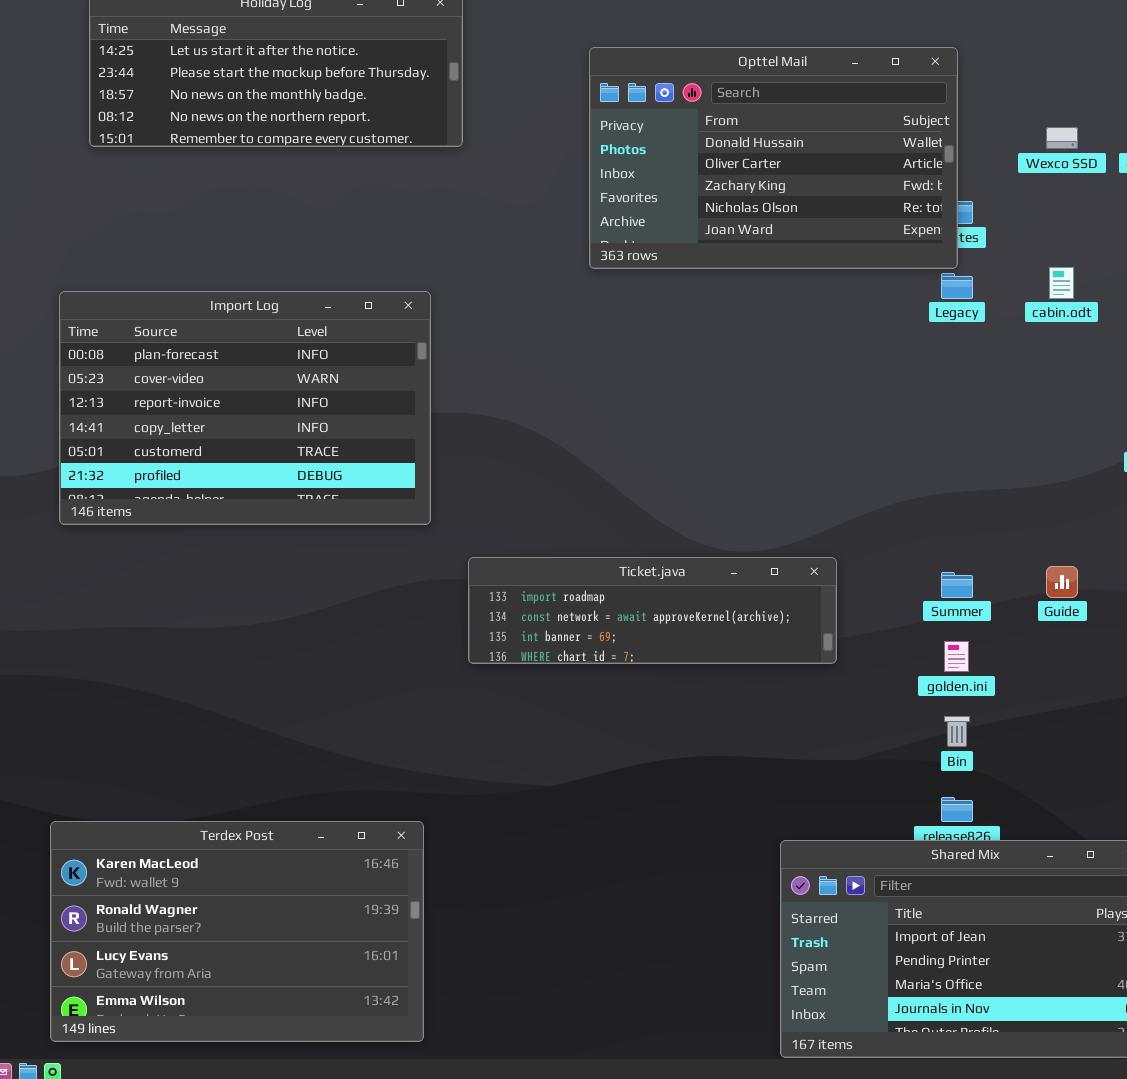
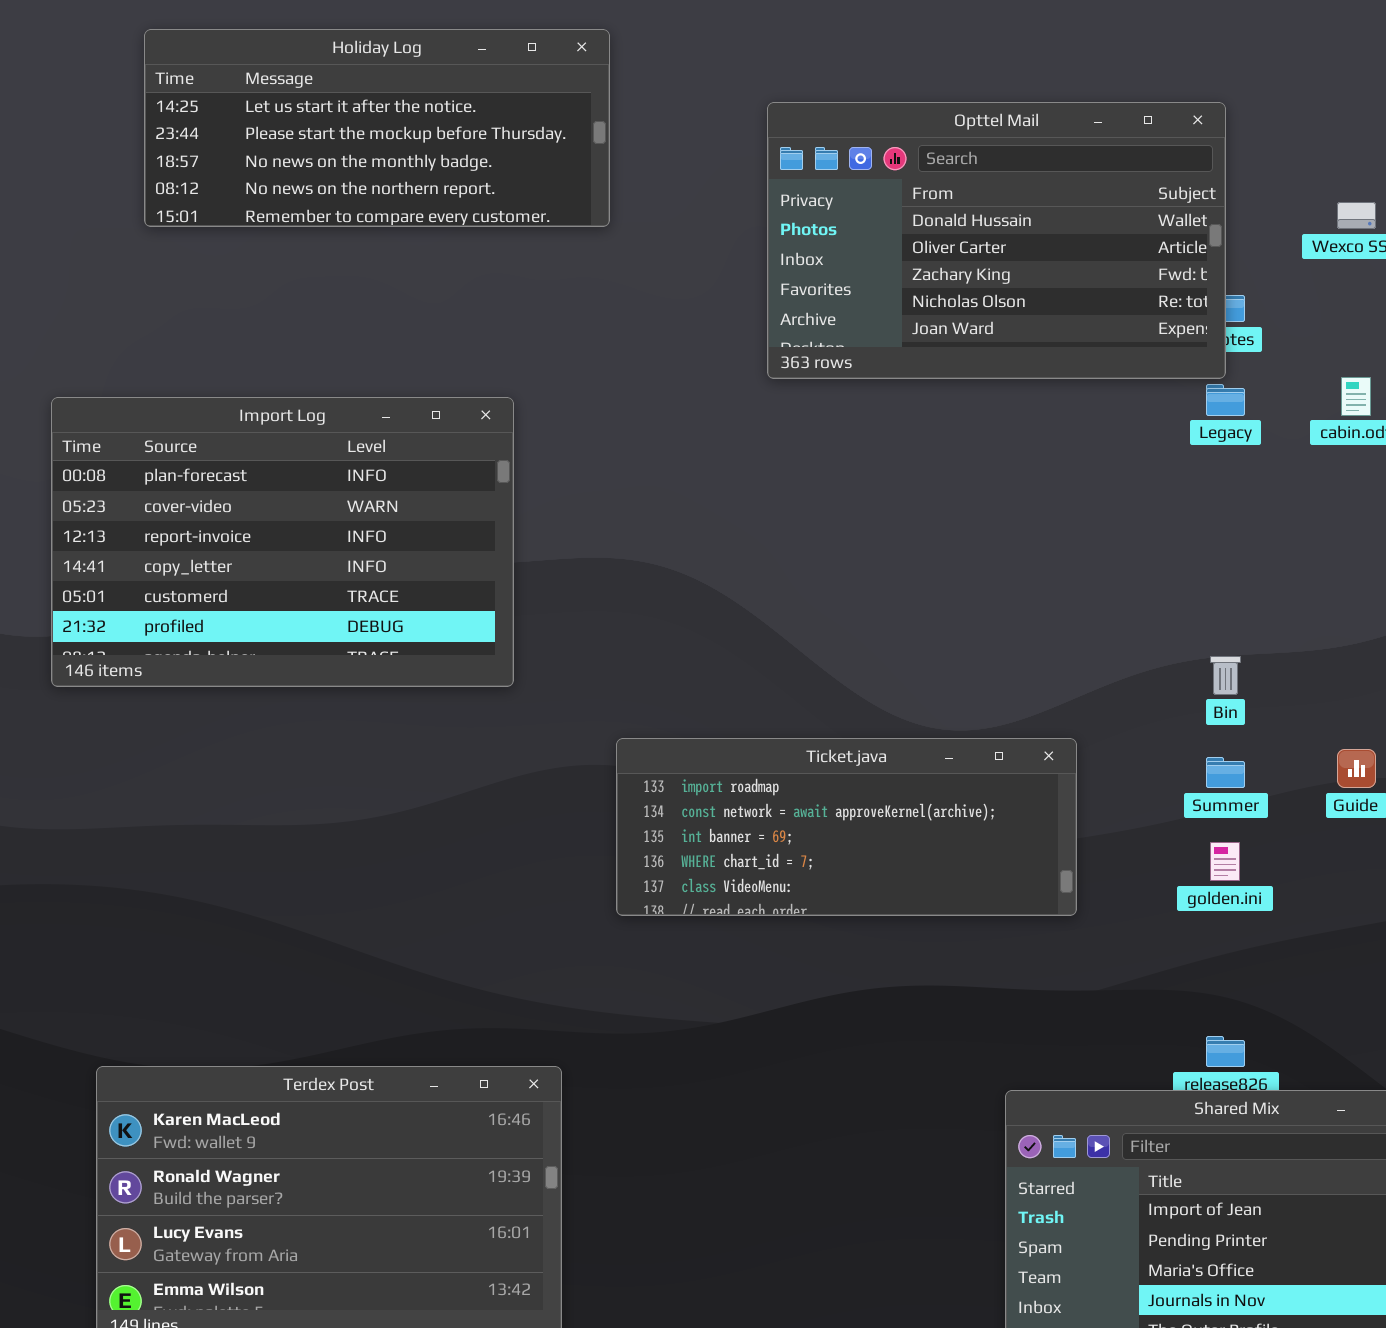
Import Log: [59,291,431,525] -> [51,397,514,687], moved
Ticket.java: [468,557,837,664] -> [616,738,1077,916], resized
Bin: [944,716,970,747] -> [1210,656,1241,695], moved

